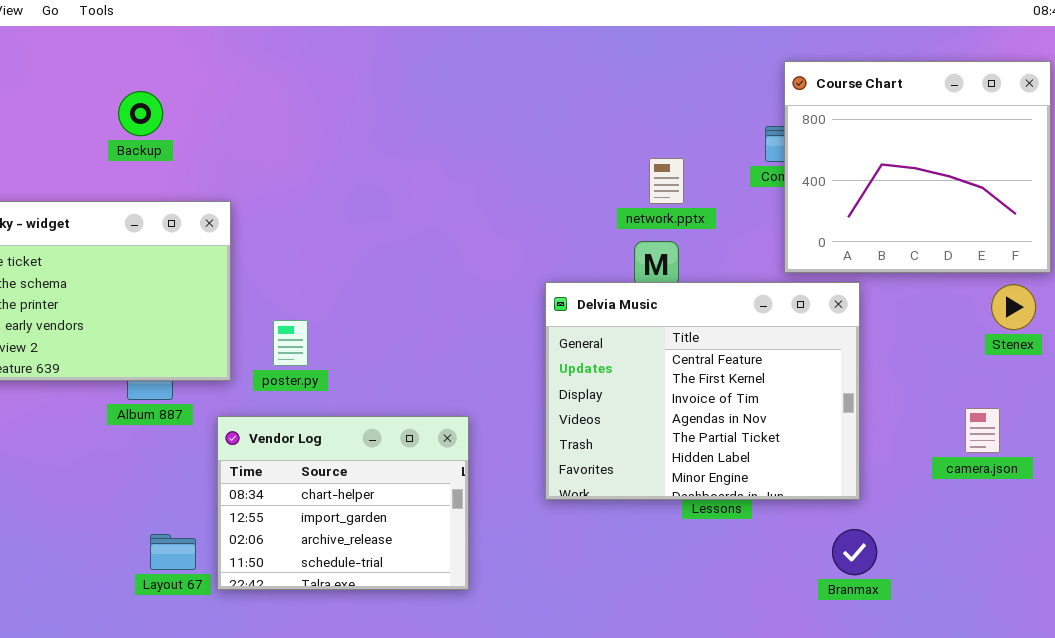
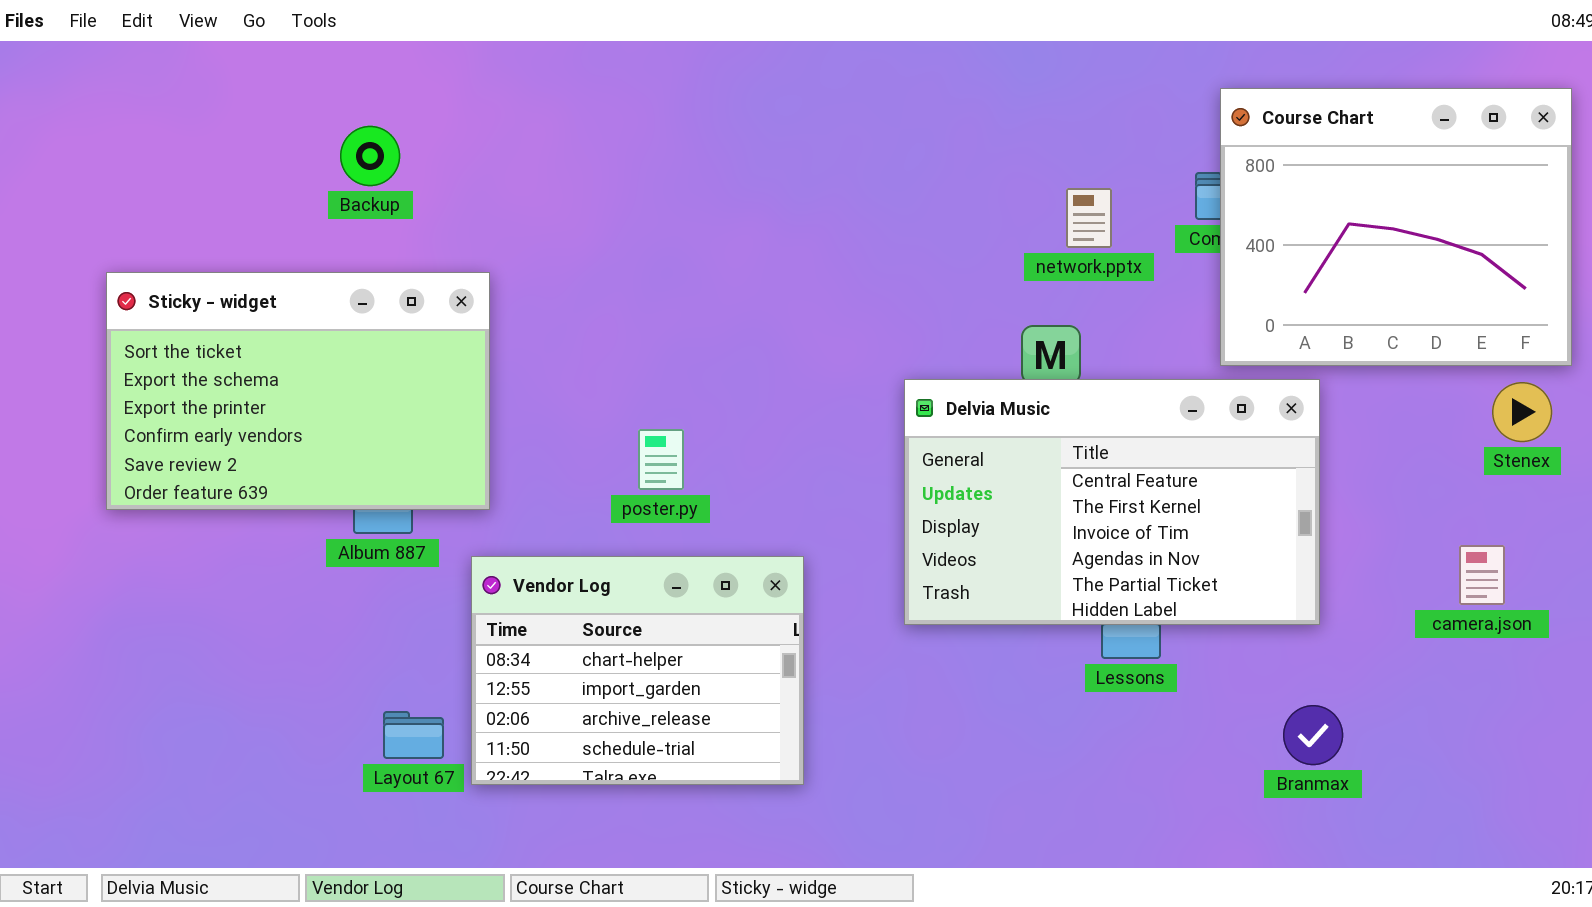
network.pptx: [649,158,684,204] -> [1066,188,1112,248], moved
Delvia Music: [545,282,860,500] -> [904,379,1320,625], resized
poster.py: [273,320,308,366] -> [638,429,684,490], moved

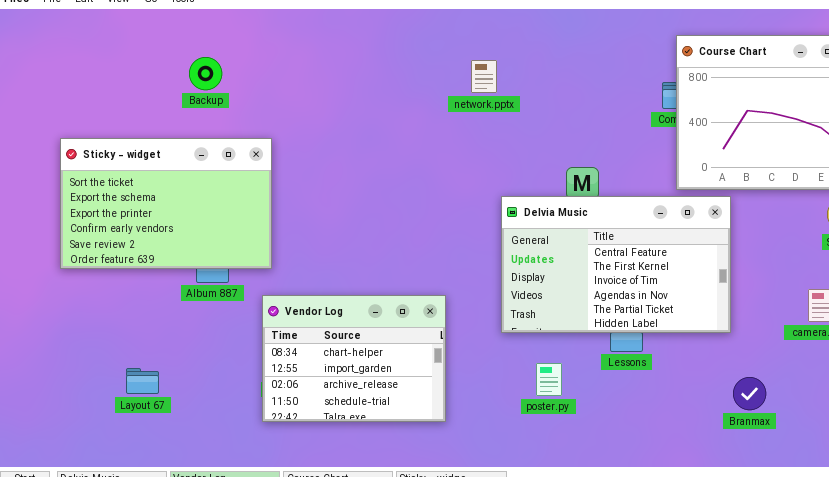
network.pptx: [1066,188,1112,248] -> [471,60,497,93], moved
poster.py: [638,429,684,490] -> [536,363,562,396], moved
Branmax: [1283,705,1343,765] -> [733,377,766,410], moved
Layout 67: [383,711,444,759] -> [126,368,159,394], moved

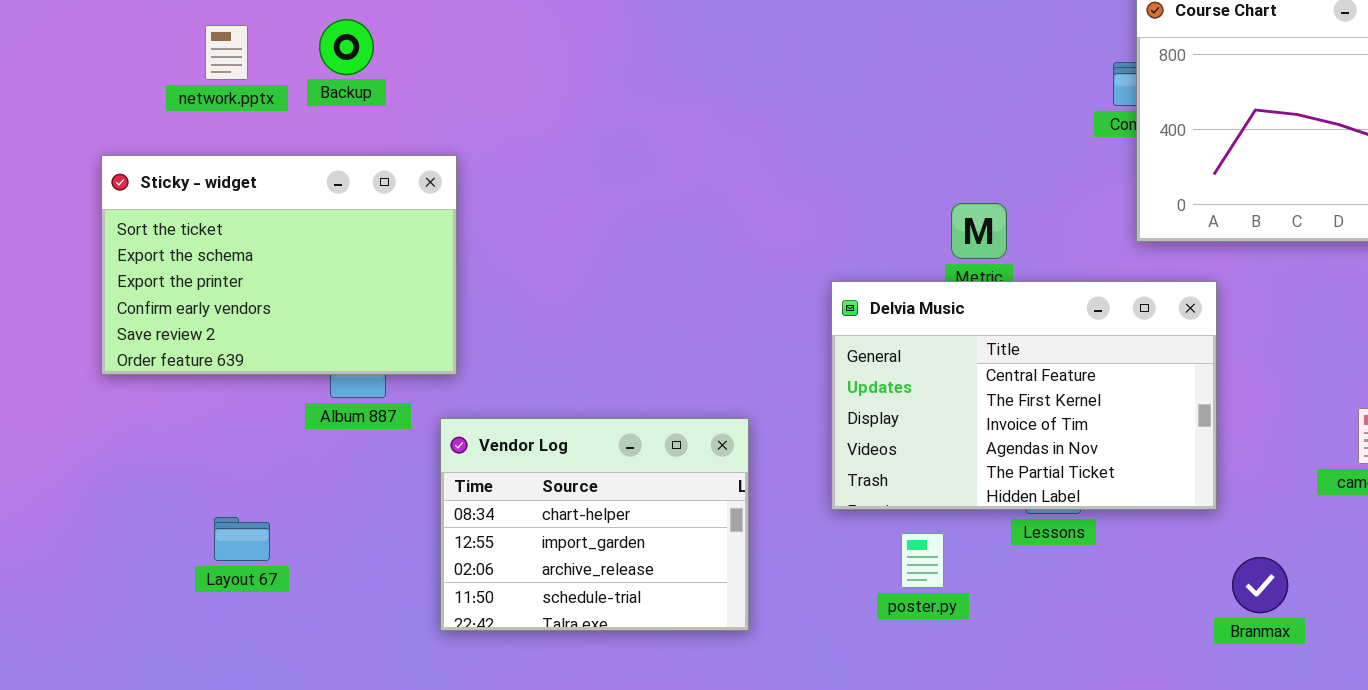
network.pptx: [471,60,497,93] -> [205,25,248,80], moved
Delvia Music: [501,196,731,333] -> [831,281,1217,510], moved
Layout 67: [126,368,159,394] -> [214,517,270,561], moved

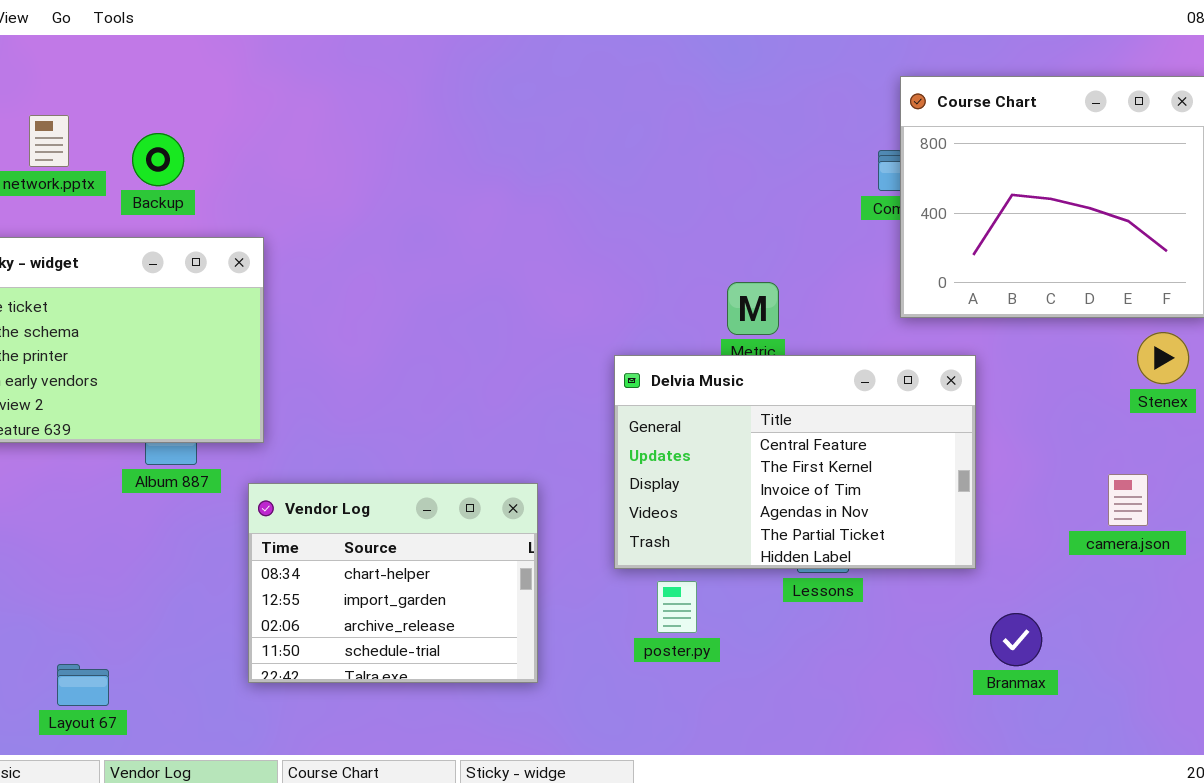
Backup: [319,19,374,75] -> [132,133,184,186], moved
Layout 67: [214,517,270,561] -> [57,664,109,706], moved
poster.py: [901,533,944,588] -> [657,581,697,633], moved

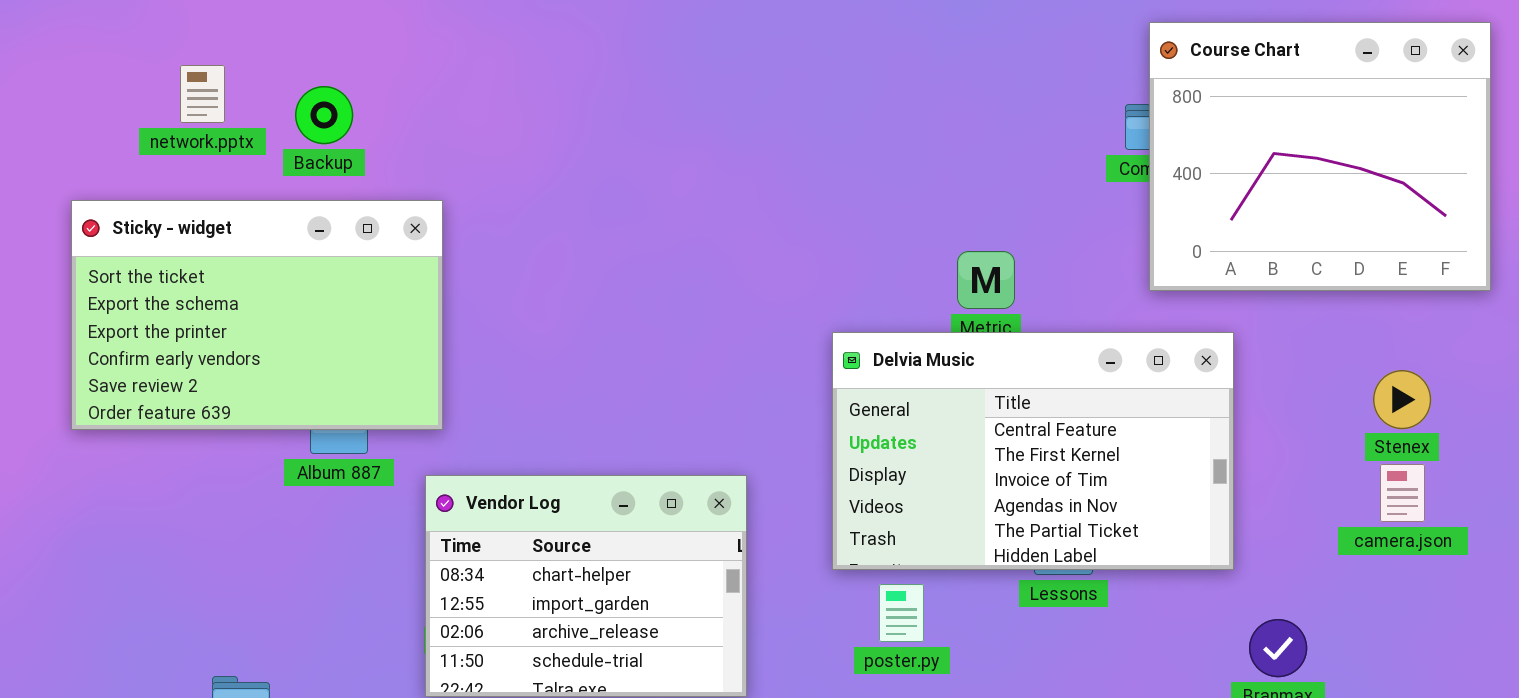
Stenex: [1137,332,1189,384] -> [1373,370,1431,429], moved

